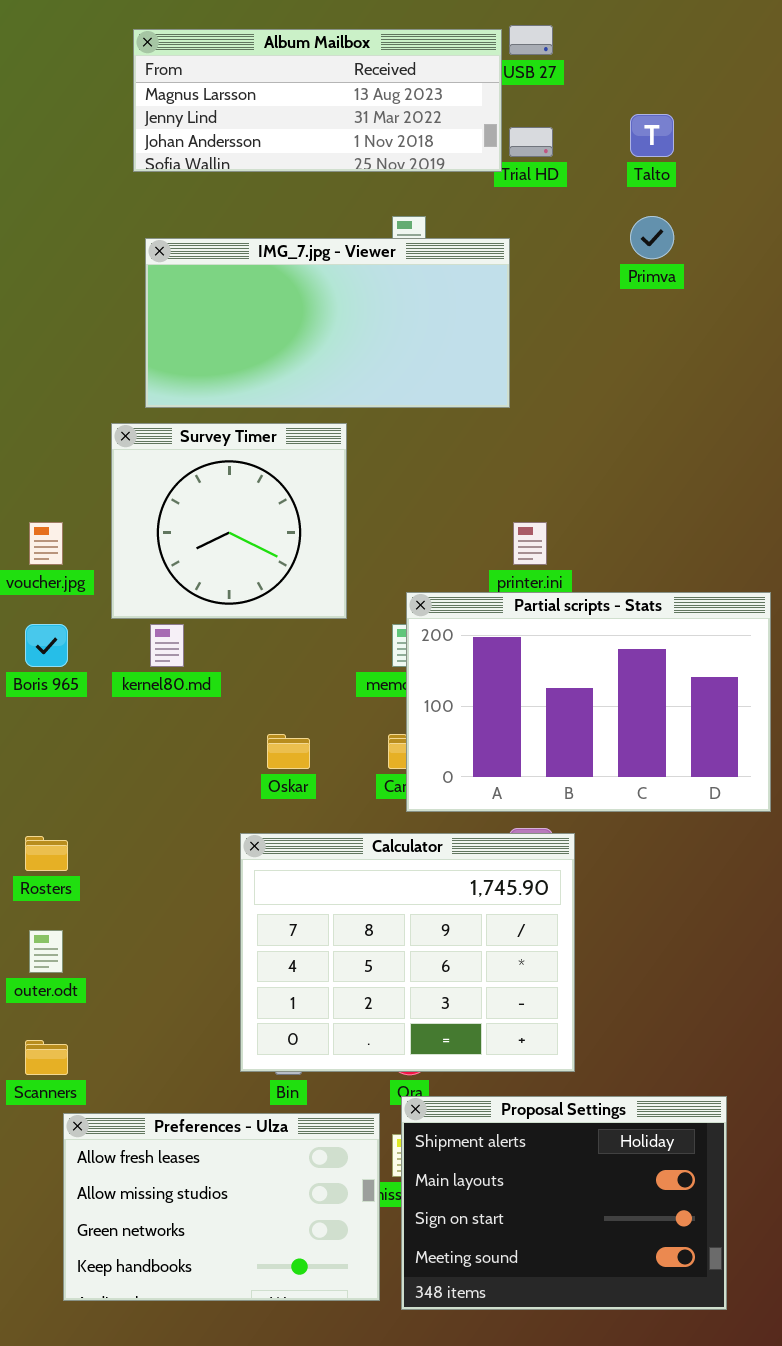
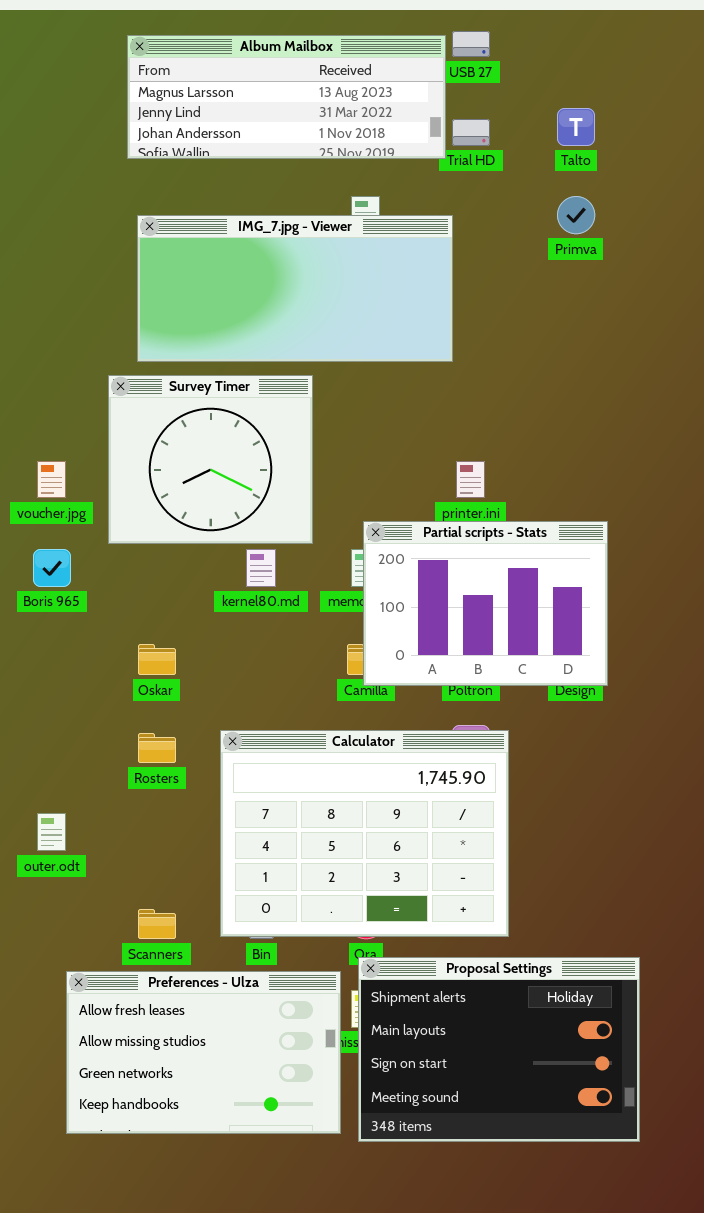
Partial scripts - Stats: [406,592,771,812] -> [363,521,608,686], resized
kernel80.md: [150,624,184,667] -> [246,549,276,587], moved
Oskar: [267,734,310,769] -> [138,644,176,675], moved
Rosters: [25,836,68,871] -> [138,733,176,763], moved
Scanners: [25,1040,68,1075] -> [138,909,176,939], moved

